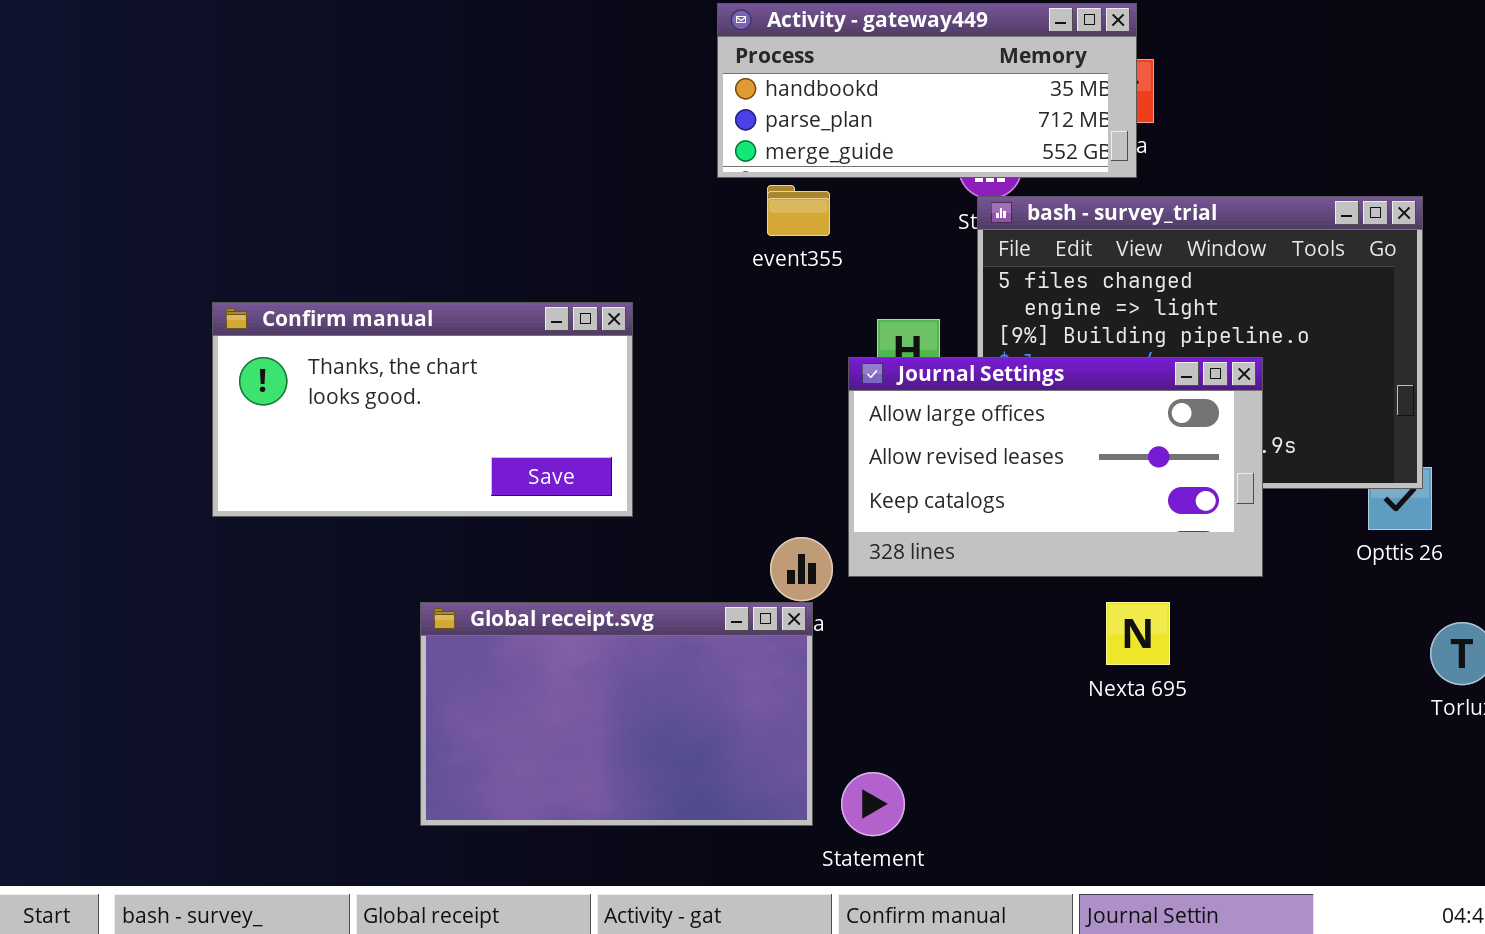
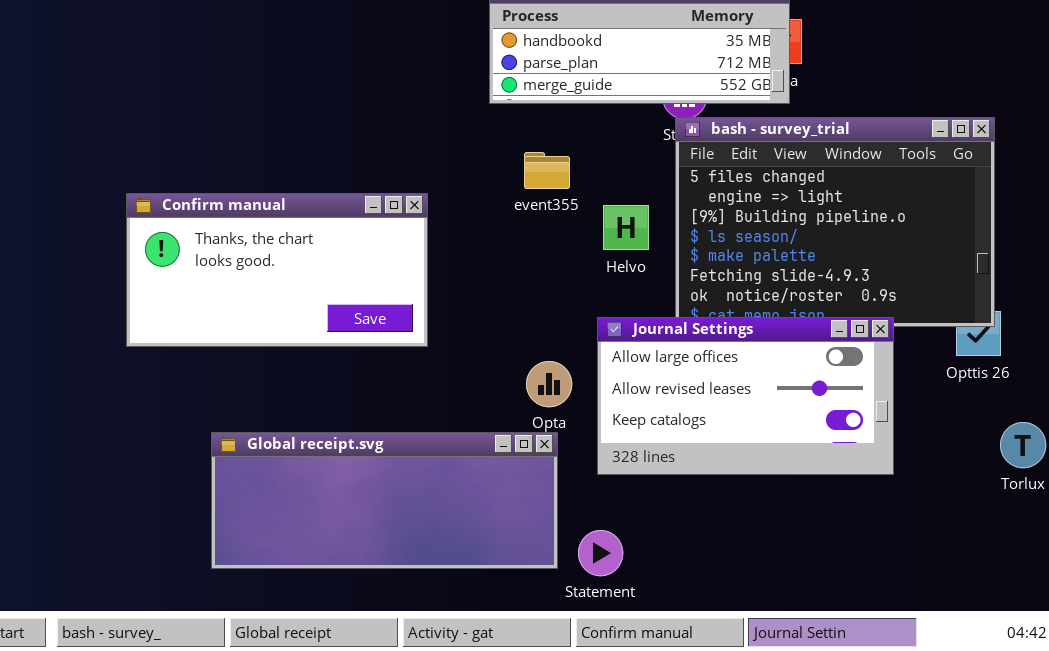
event355: [767,185,830,236] -> [524,152,570,189], moved
Journal Settings: [848,357,1263,577] -> [597,317,894,475], moved
Global receipt.svg: [420,602,813,826] -> [211,432,558,569], resized

